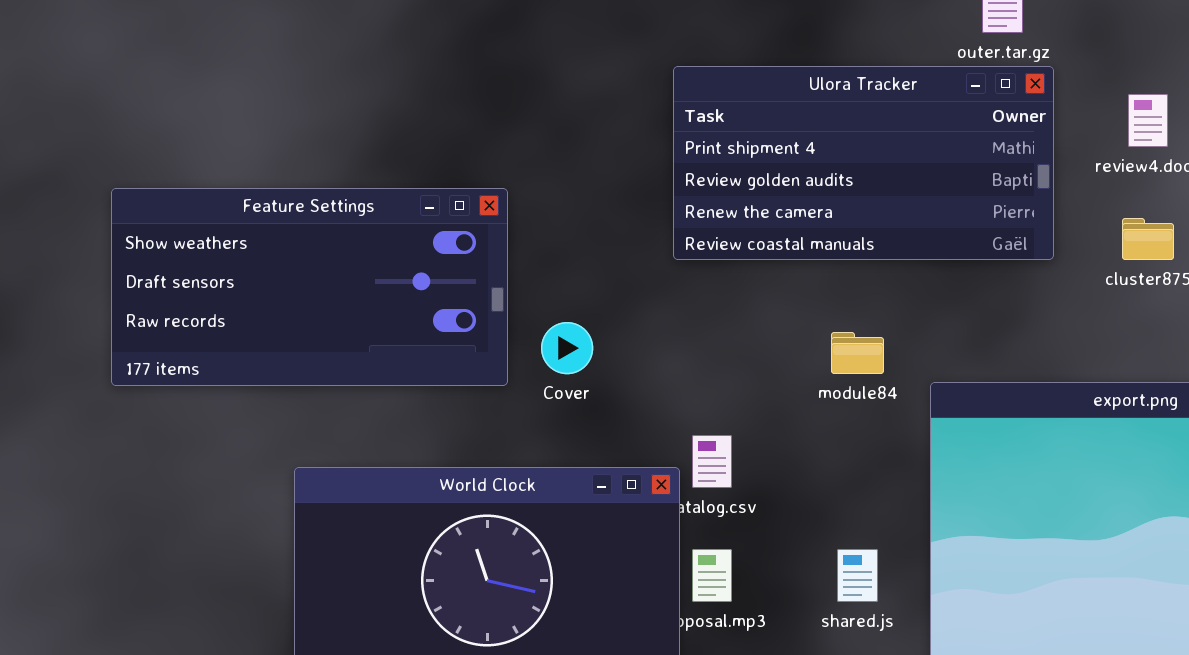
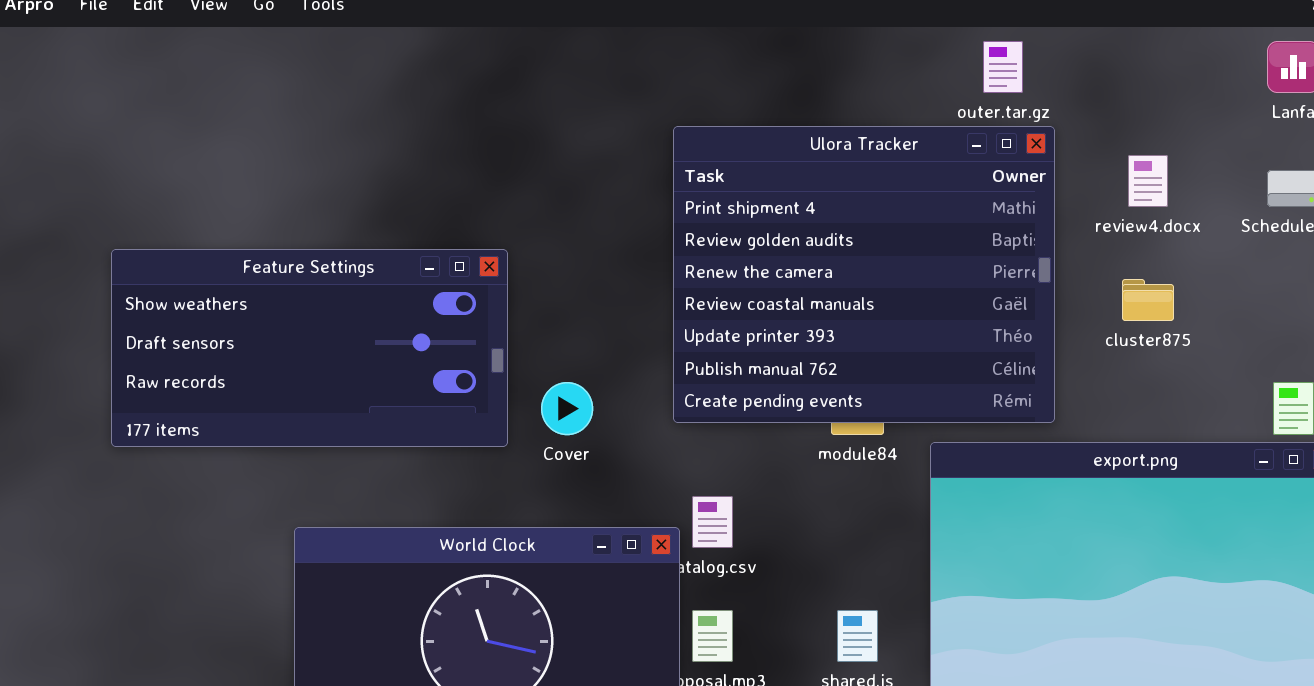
Ulora Tracker: [673,66,1054,260] -> [673,126,1055,423], resized

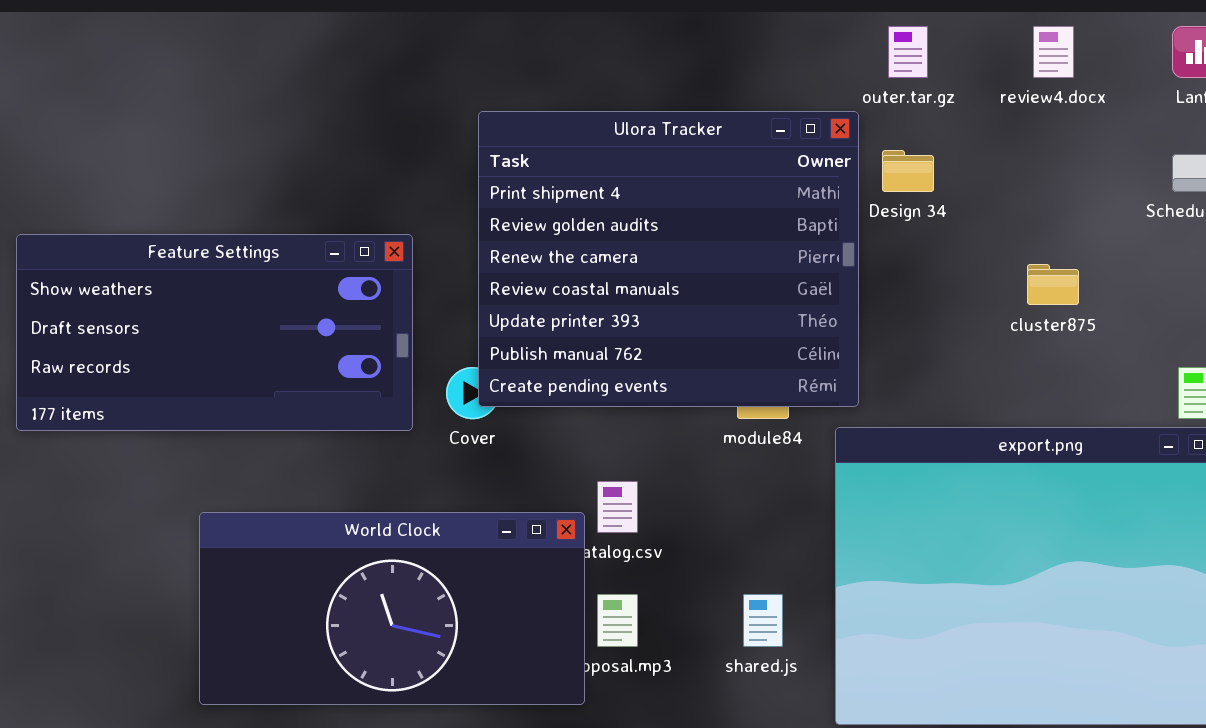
Ulora Tracker: [673,126,1055,423] -> [478,111,859,407], moved
review4.docx: [1128,155,1168,207] -> [1033,26,1074,78], moved

